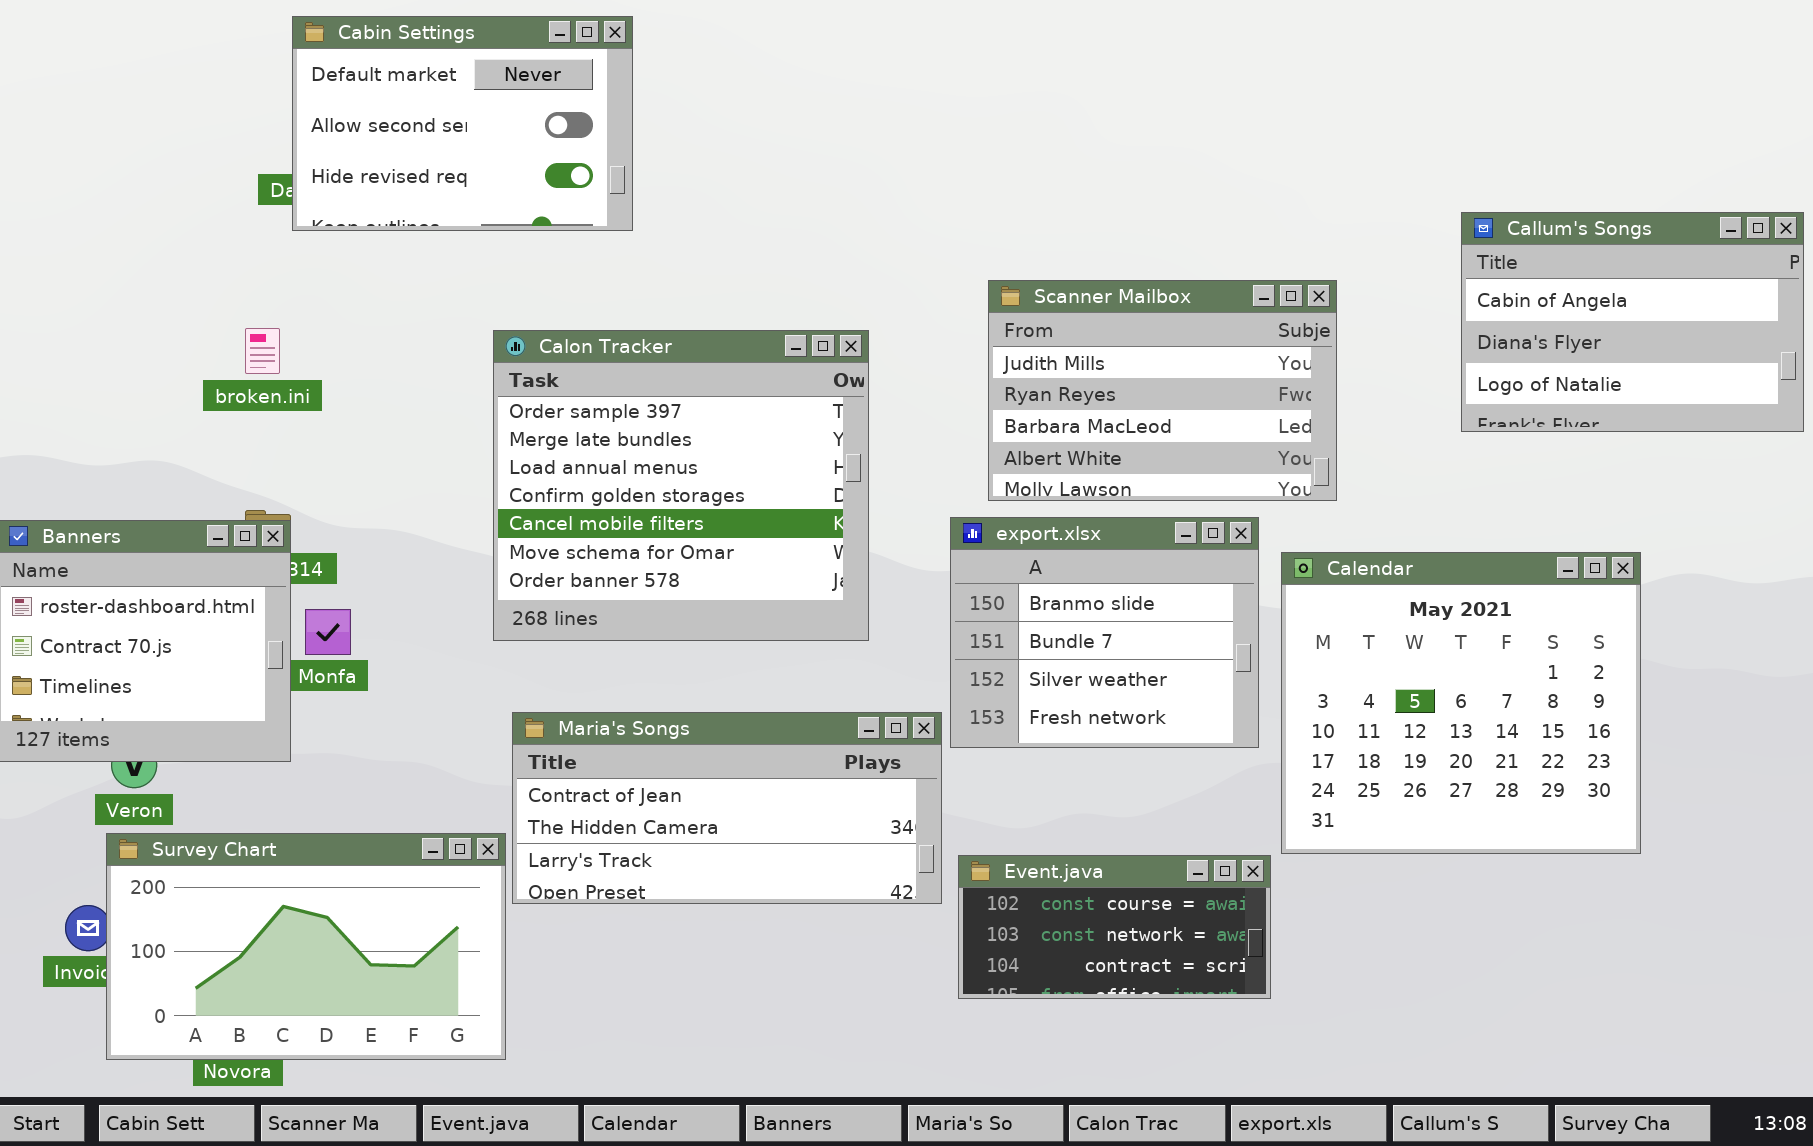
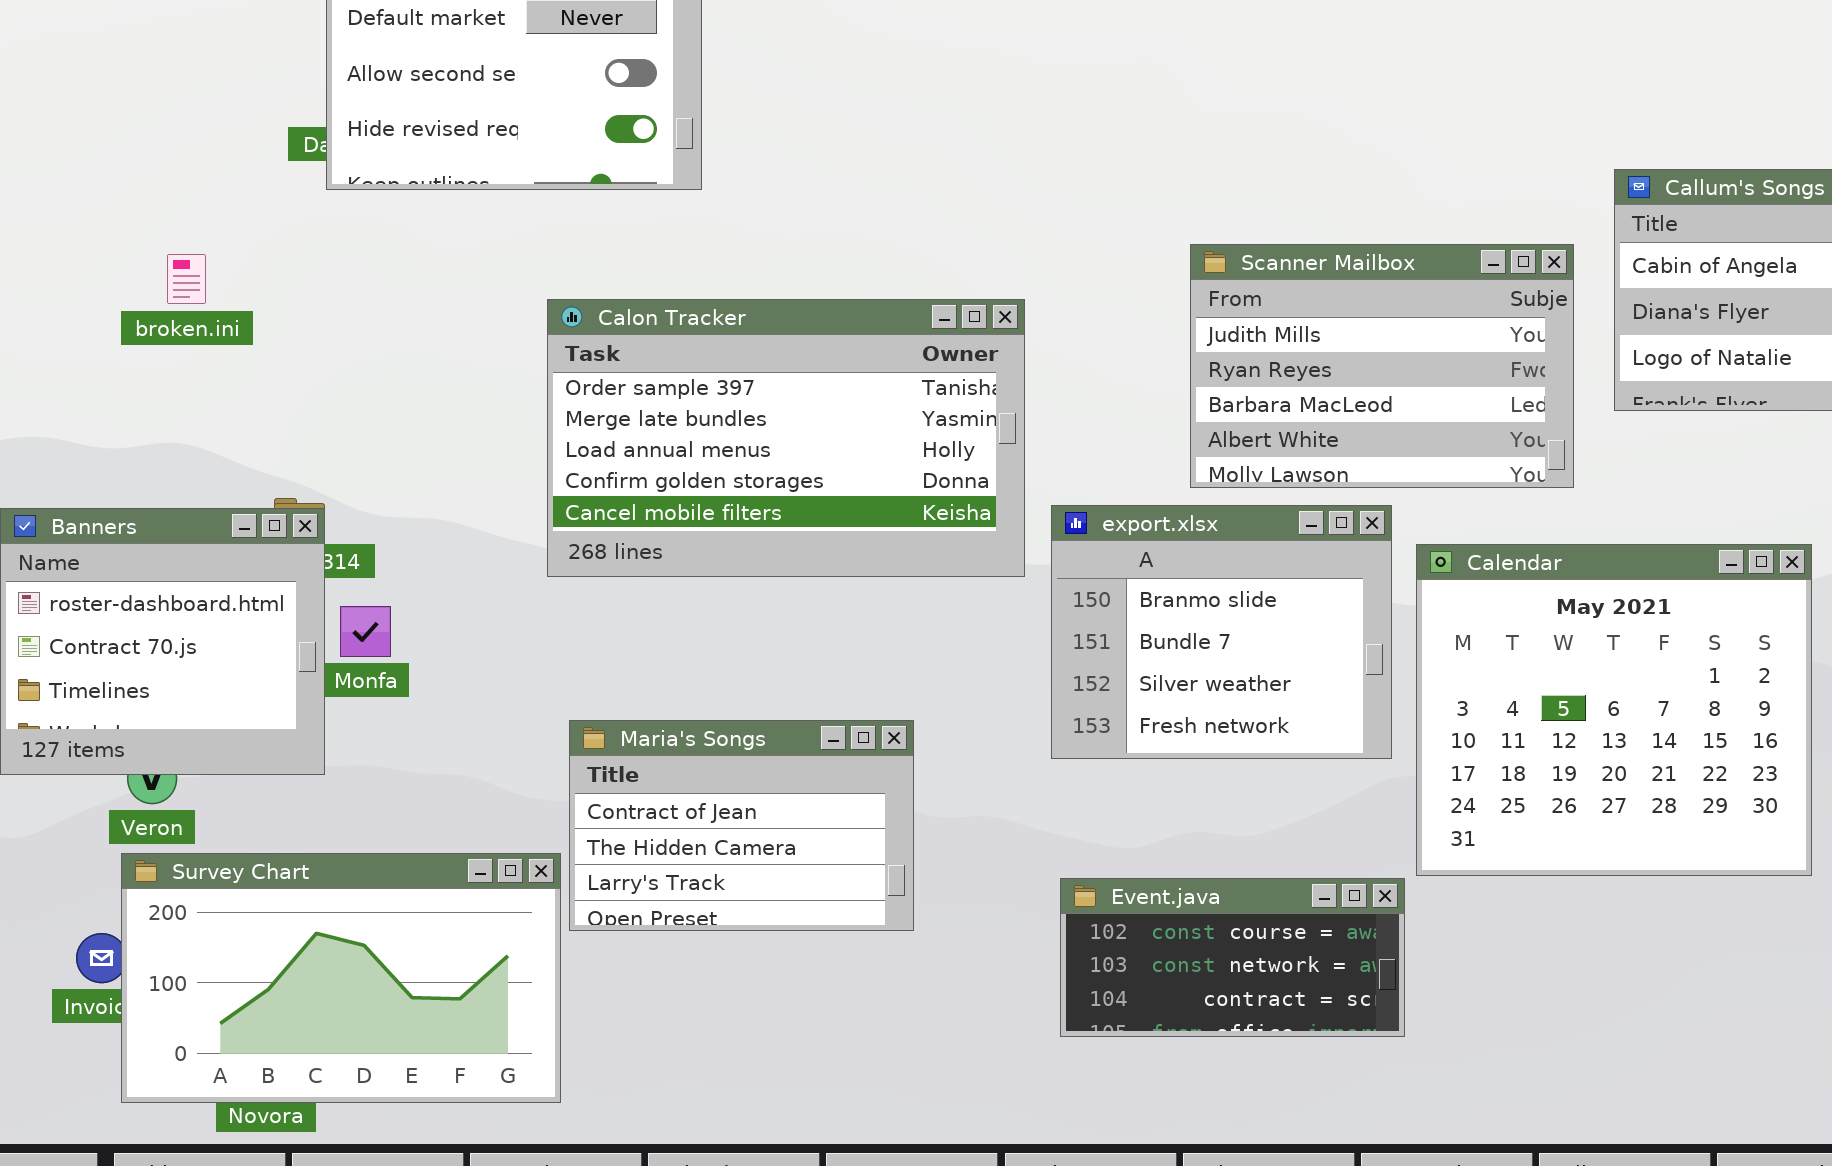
Scanner Mailbox: [988,280,1337,501] -> [1190,244,1574,488], moved
broken.ini: [245,328,280,374] -> [167,254,206,304], moved
Calon Tracker: [493,330,869,641] -> [547,299,1025,577], resized
Maria's Songs: [512,712,942,904] -> [569,720,914,931], resized

